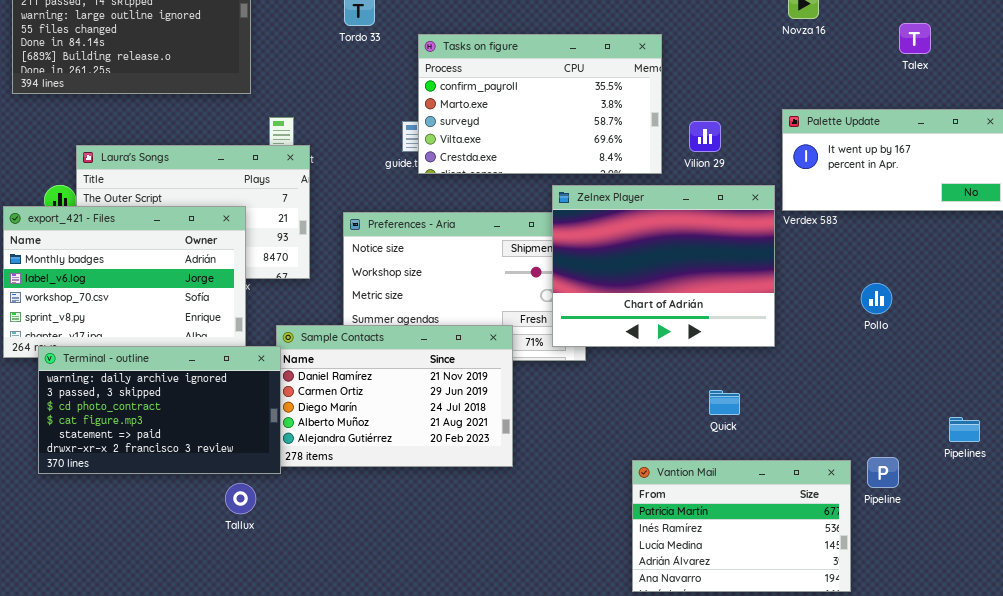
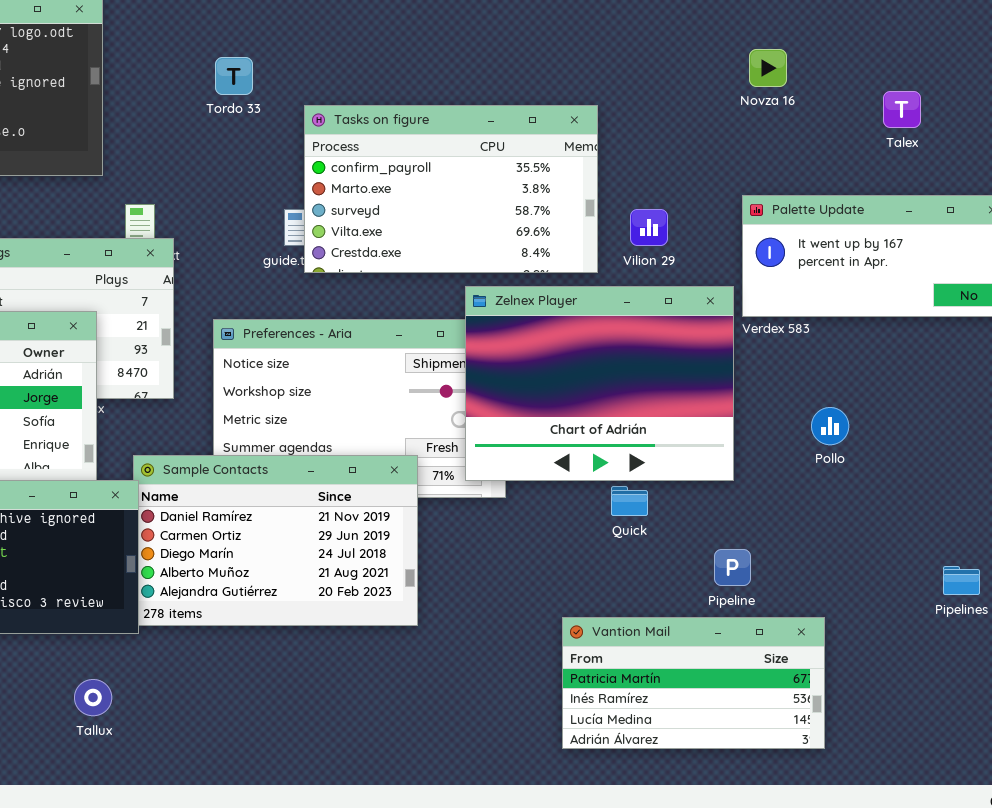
Pollo: [861,283,892,314] -> [811,407,849,445], moved
Quick: [709,390,740,415] -> [611,486,648,516], moved
Pipeline: [867,457,899,488] -> [714,549,751,586], moved
Vantion Mail: [632,460,851,592] -> [562,617,825,749], resized
Tallux: [225,483,256,514] -> [74,679,112,716], moved

